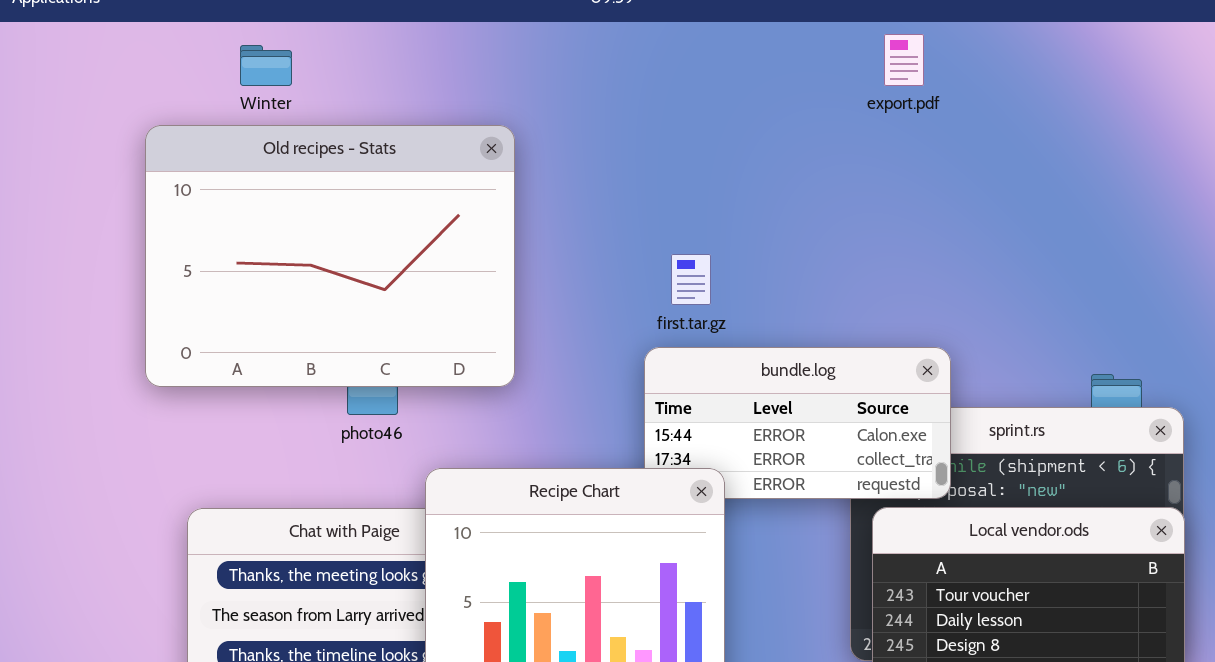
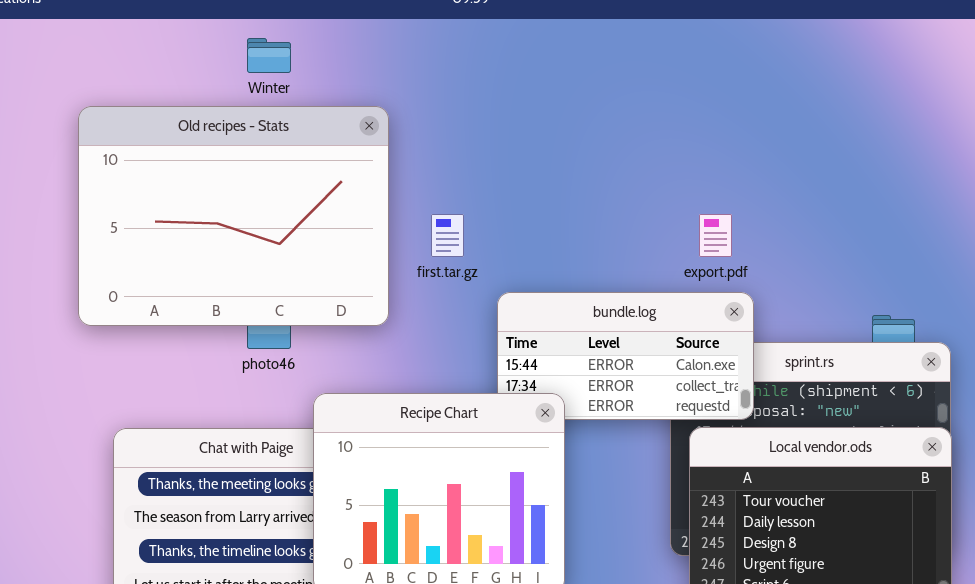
export.pdf: [884,34,924,86] -> [699,214,732,257], moved
Winter: [240,45,292,86] -> [247,38,291,73], moved
first.tar.gz: [671,254,711,305] -> [431,214,464,257], moved

